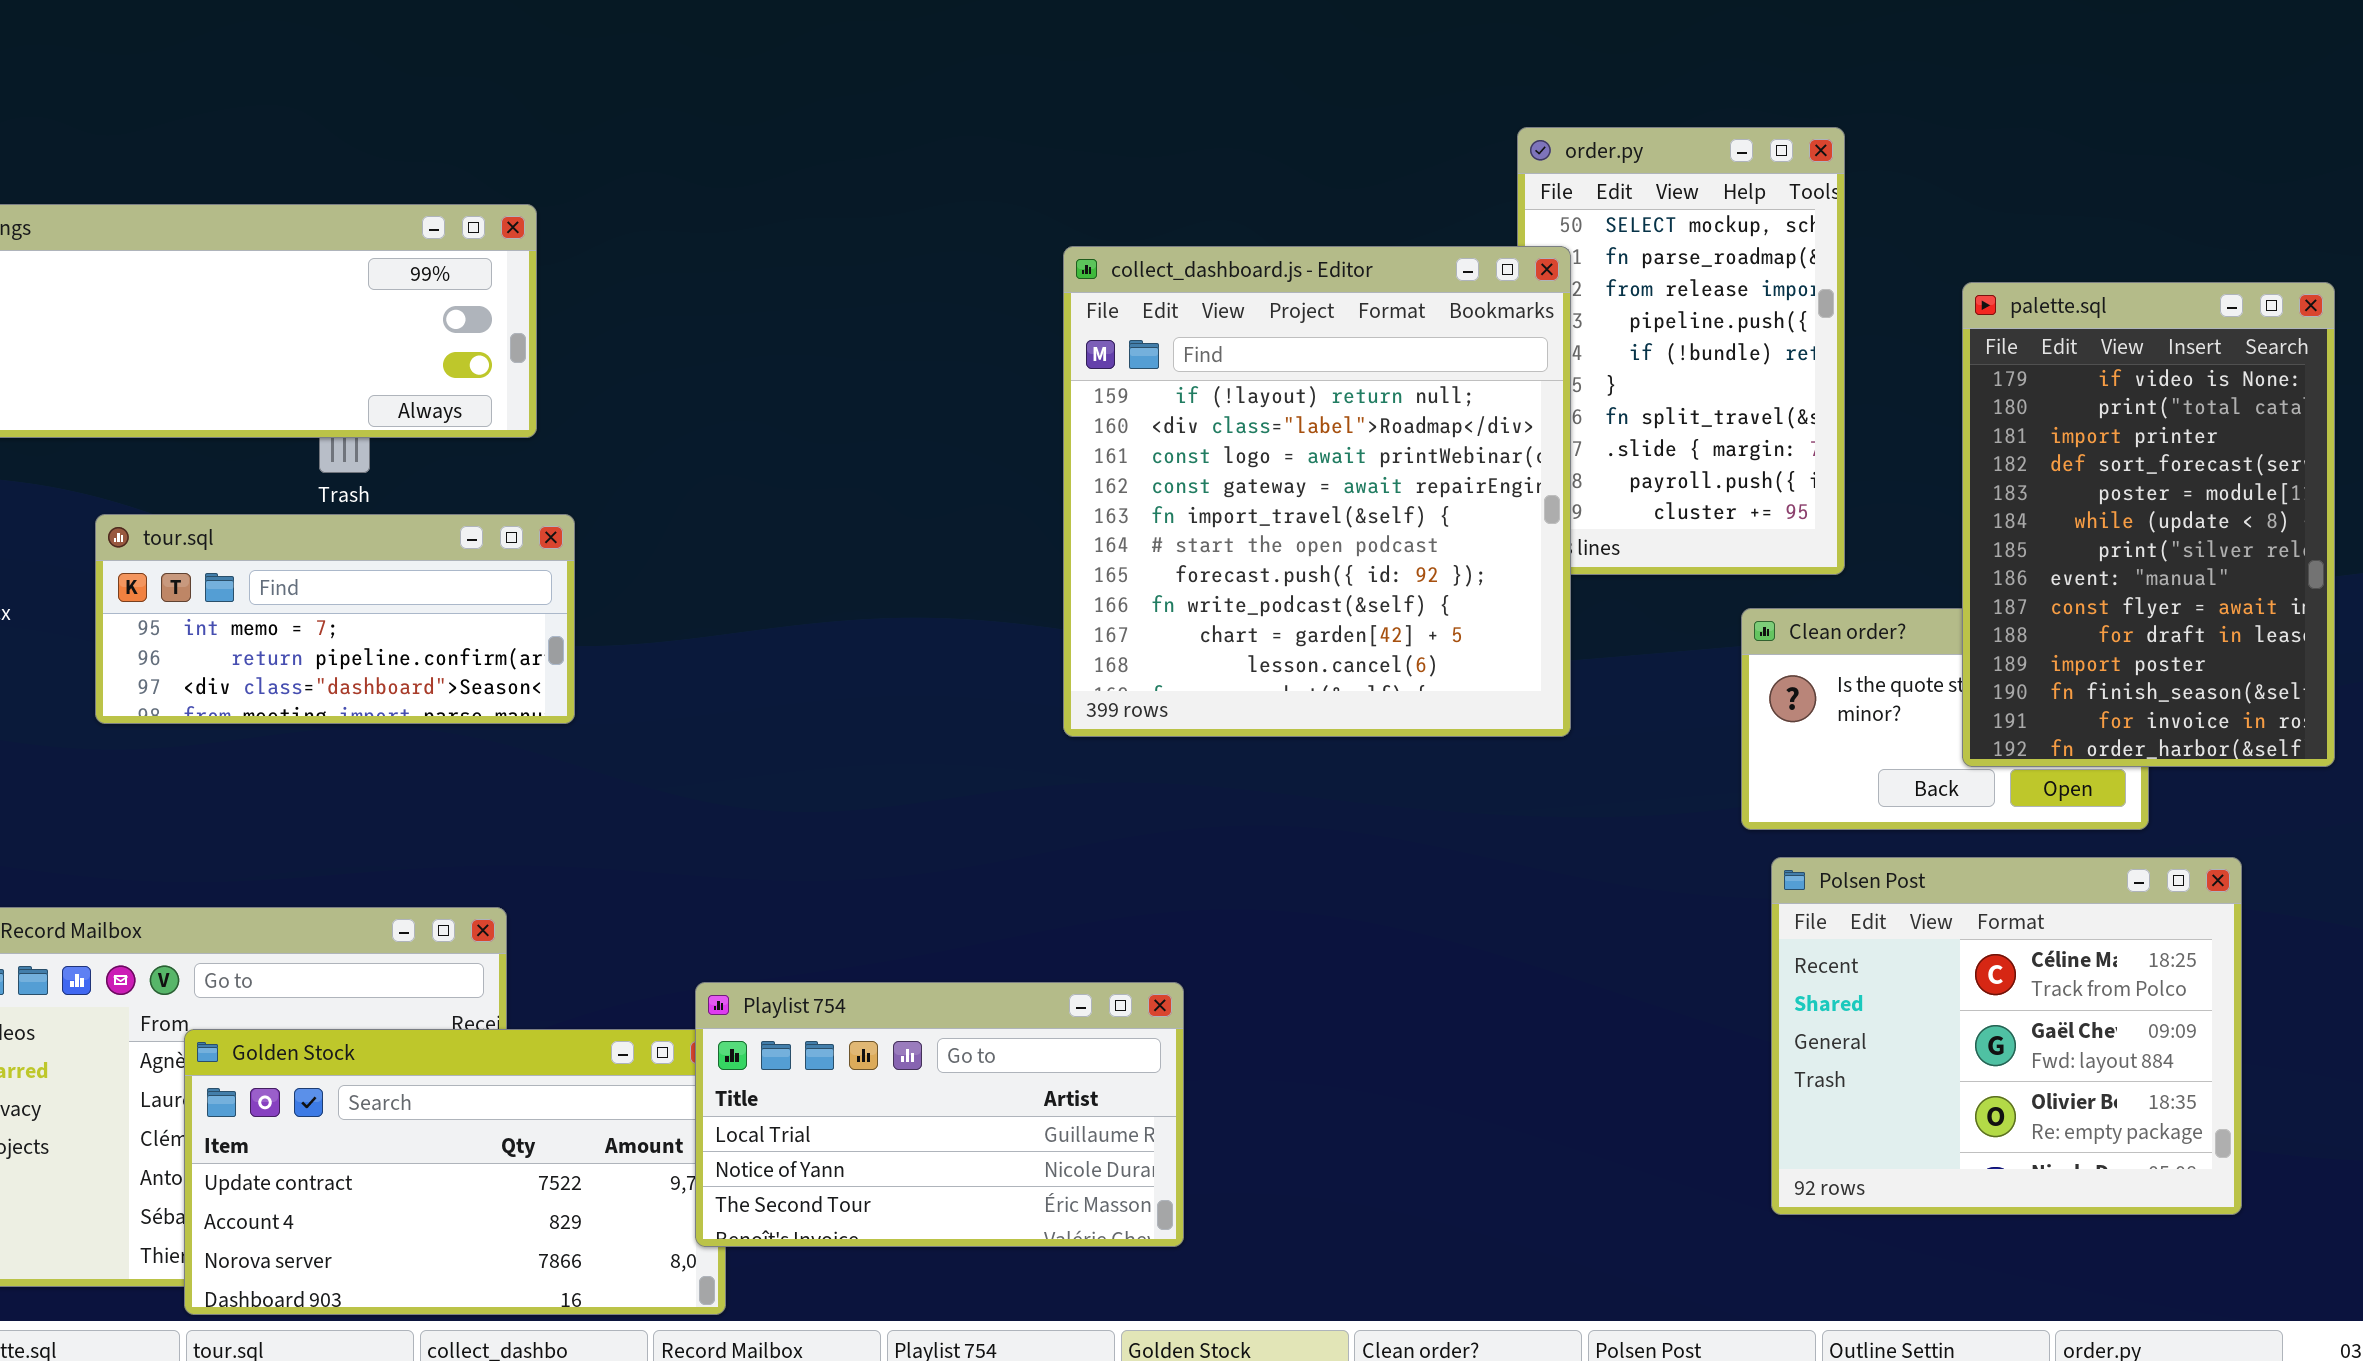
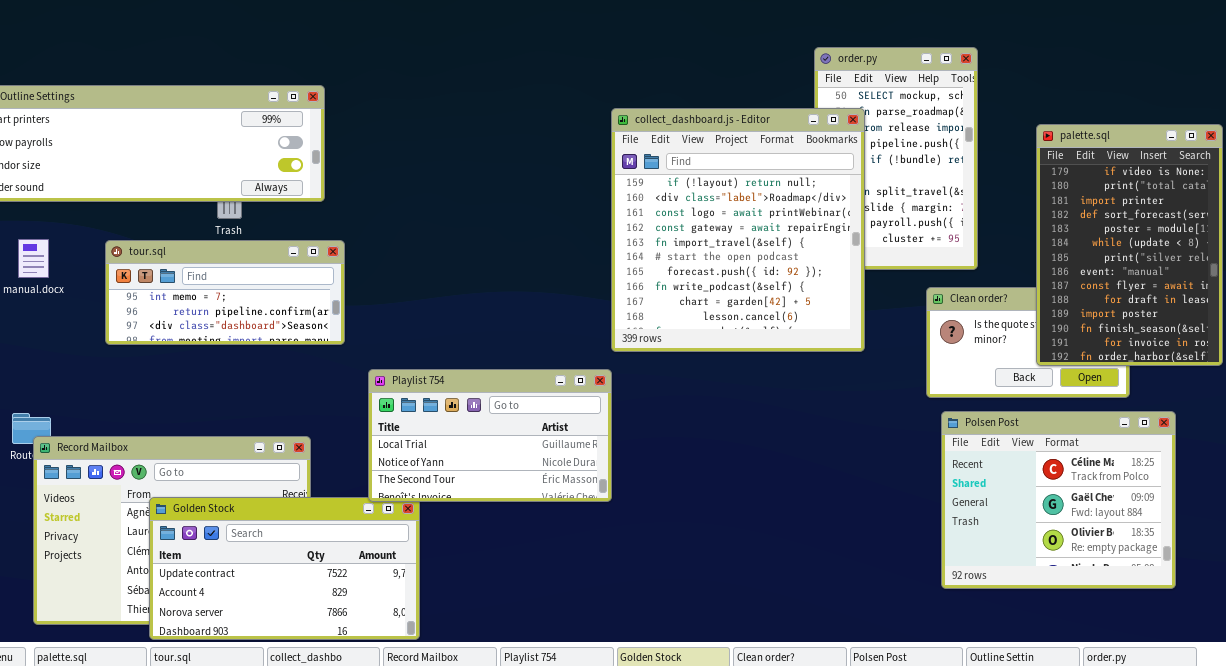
collect_dashboard.js - Editor: [1063,246,1571,737] -> [611,108,865,352], moved
Playlist 754: [695,982,1184,1247] -> [368,369,612,502], moved

